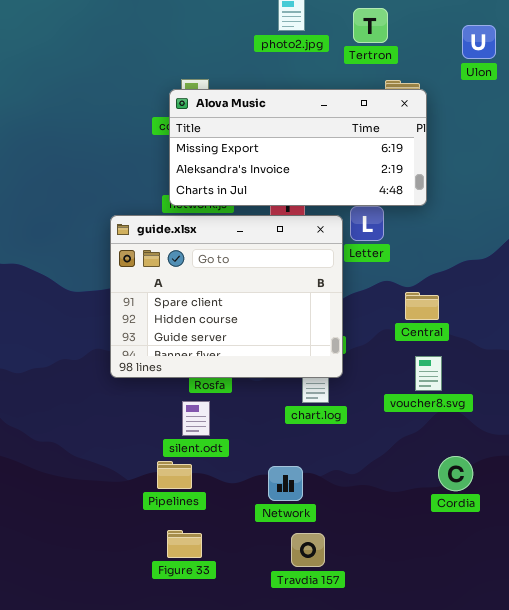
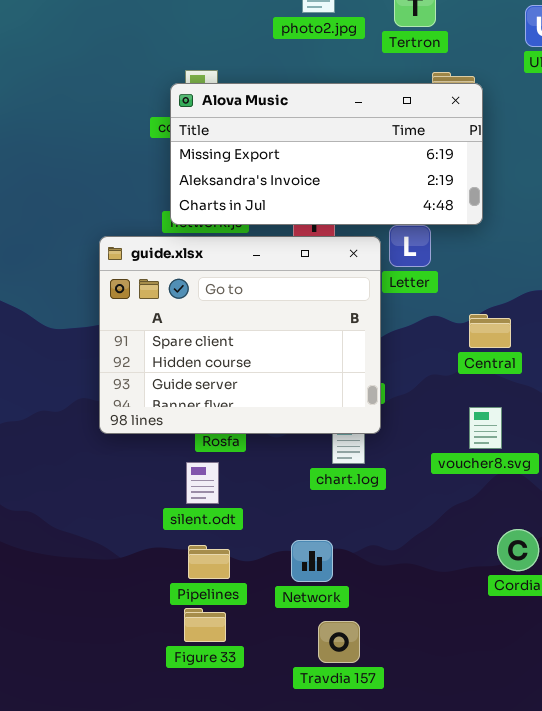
Central: [405,292,439,320] -> [469,314,511,348], moved
Pipelines: [157,461,192,489] -> [188,545,230,579], moved
Figure 33: [167,530,202,558] -> [184,608,226,642], moved

